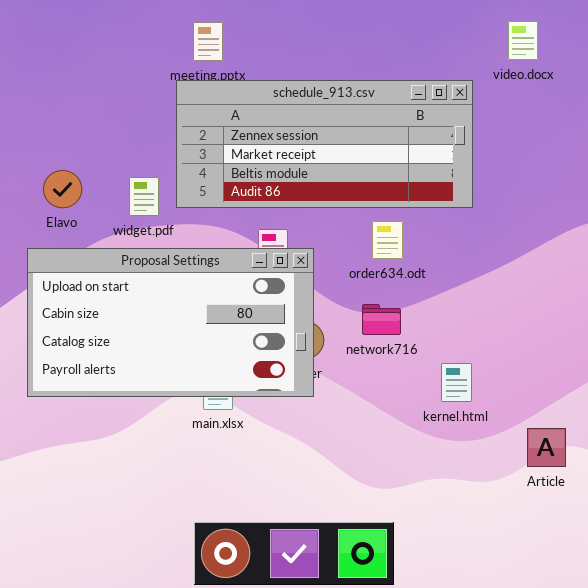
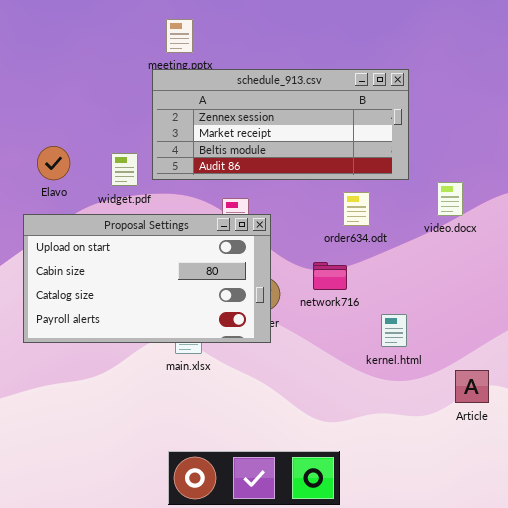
video.docx: [508,21,538,60] -> [437,182,463,216], moved
order634.odt: [372,221,403,259] -> [343,192,370,226], moved

